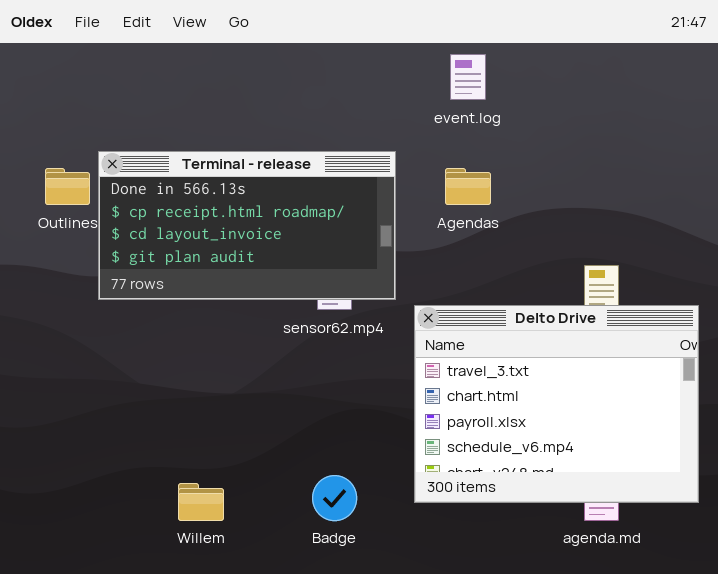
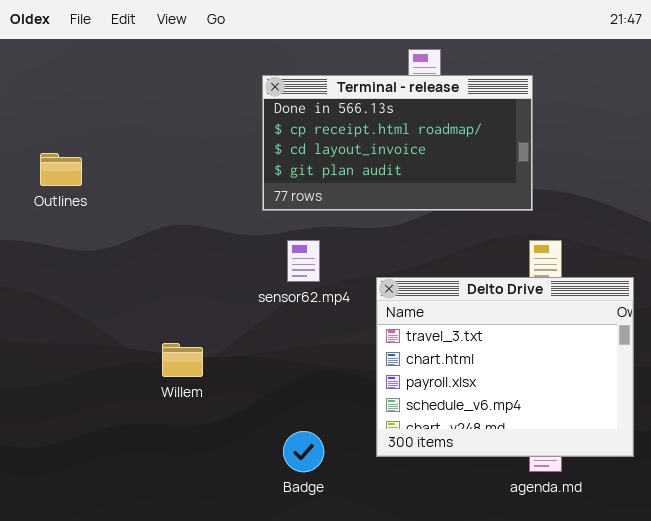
Terminal - release: [98,151,396,300] -> [262,75,533,211], moved
Willem: [178,483,224,521] -> [162,343,203,377], moved

